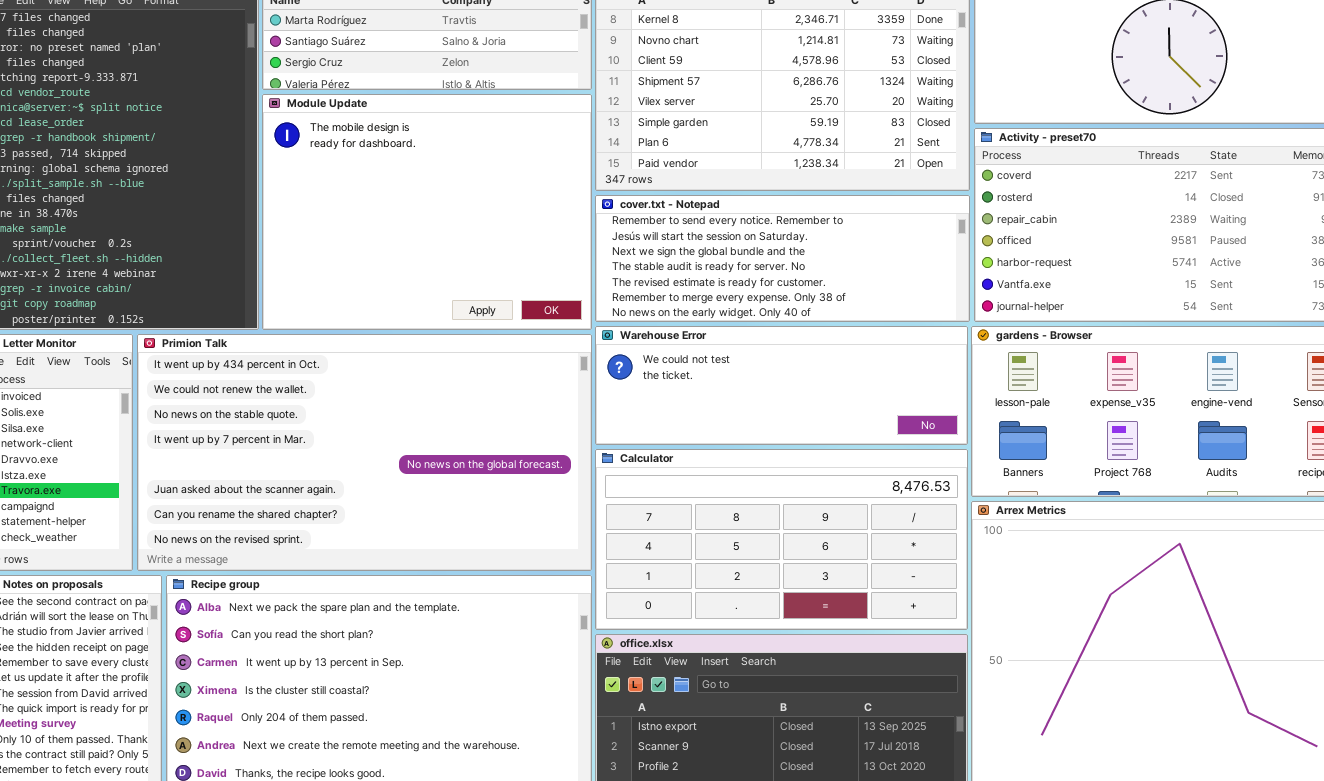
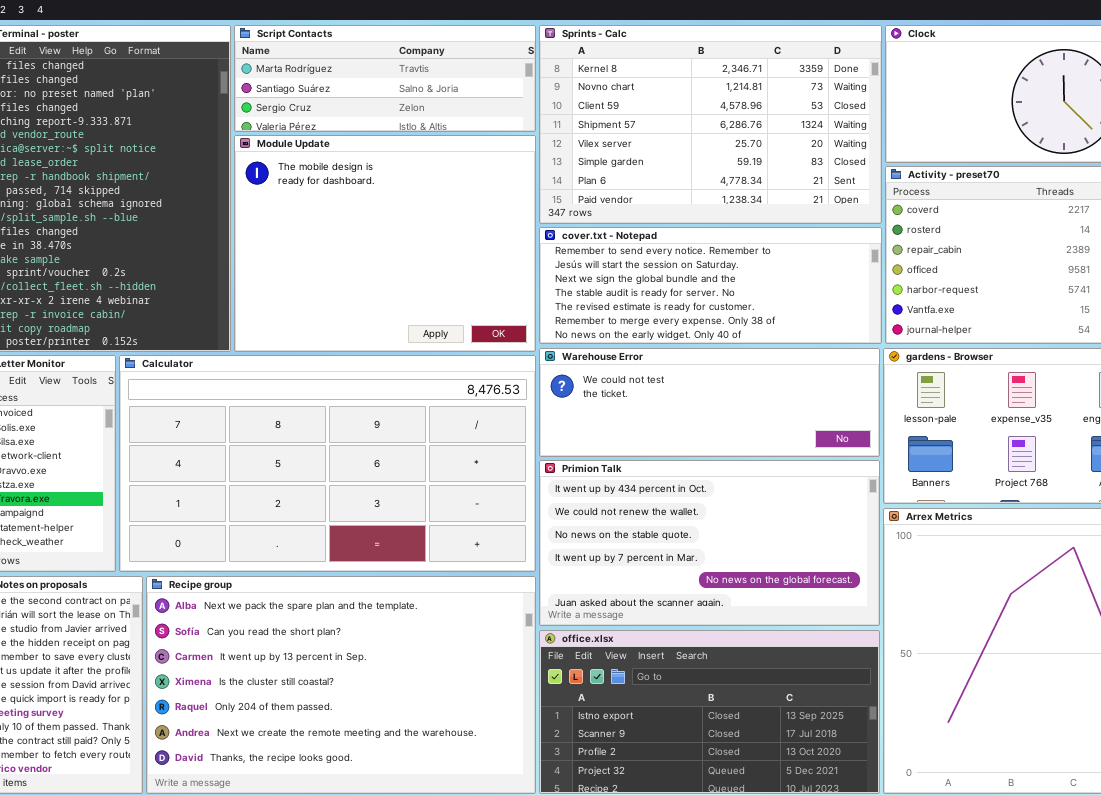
Primion Talk: [137,334,592,571] -> [539,460,880,626], moved, resized
Calculator: [595,449,968,630] -> [119,355,536,572], moved, resized

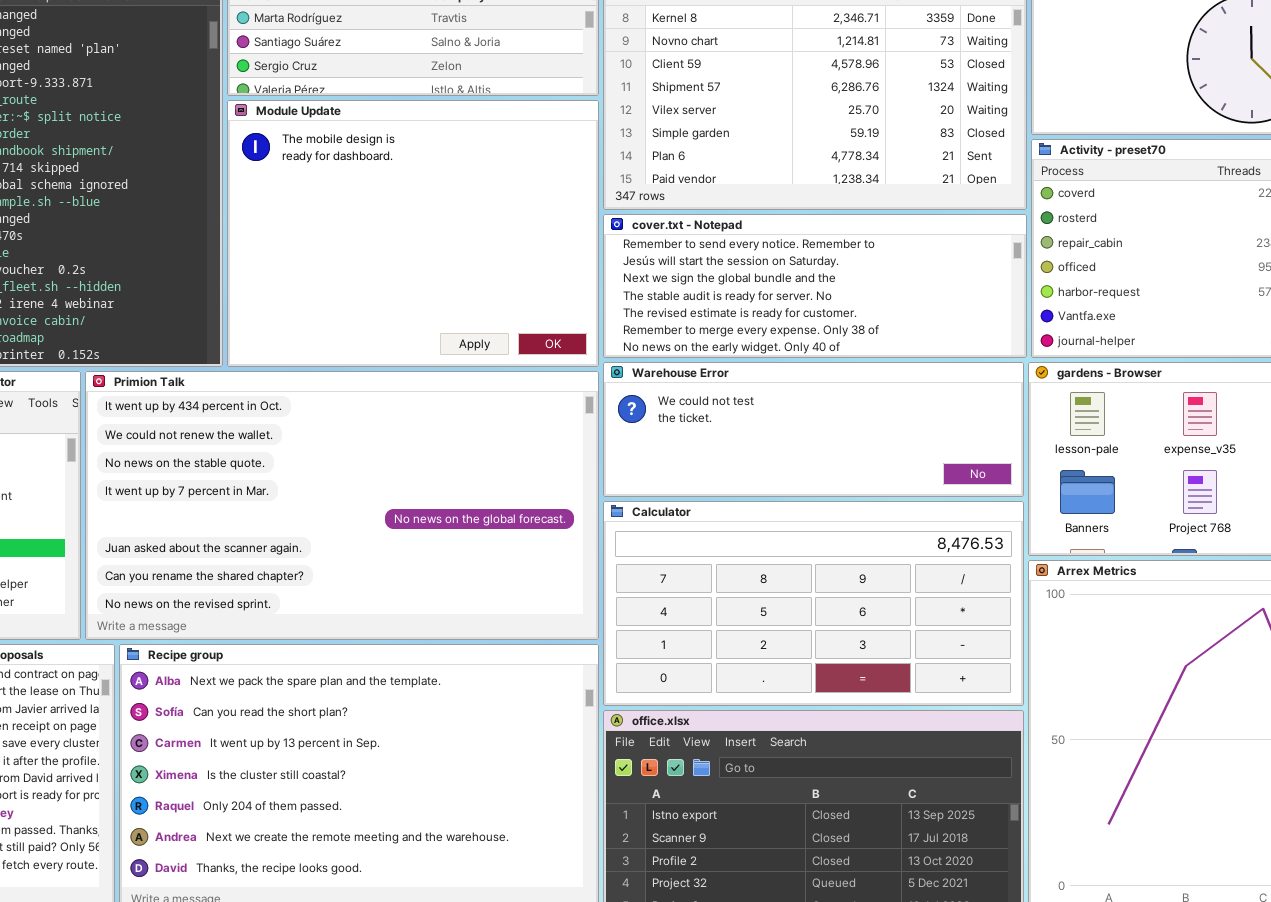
Calculator: [119,355,536,572] -> [603,501,1024,706], moved, resized
Primion Talk: [539,460,880,626] -> [85,371,599,640], moved, resized

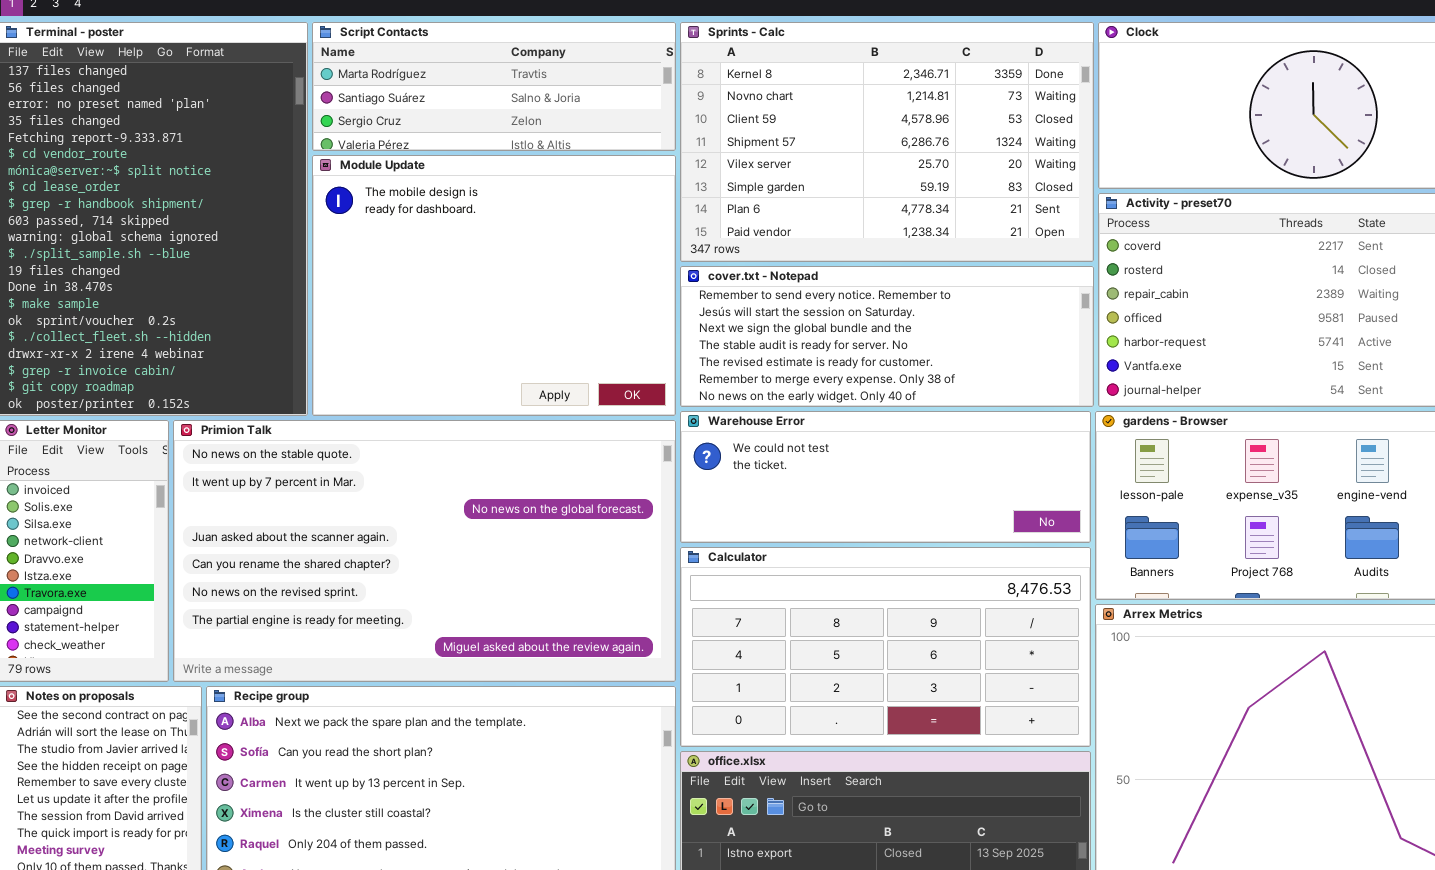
Primion Talk: [85,371,599,640] -> [173,420,676,682], scrolled down 2 rows

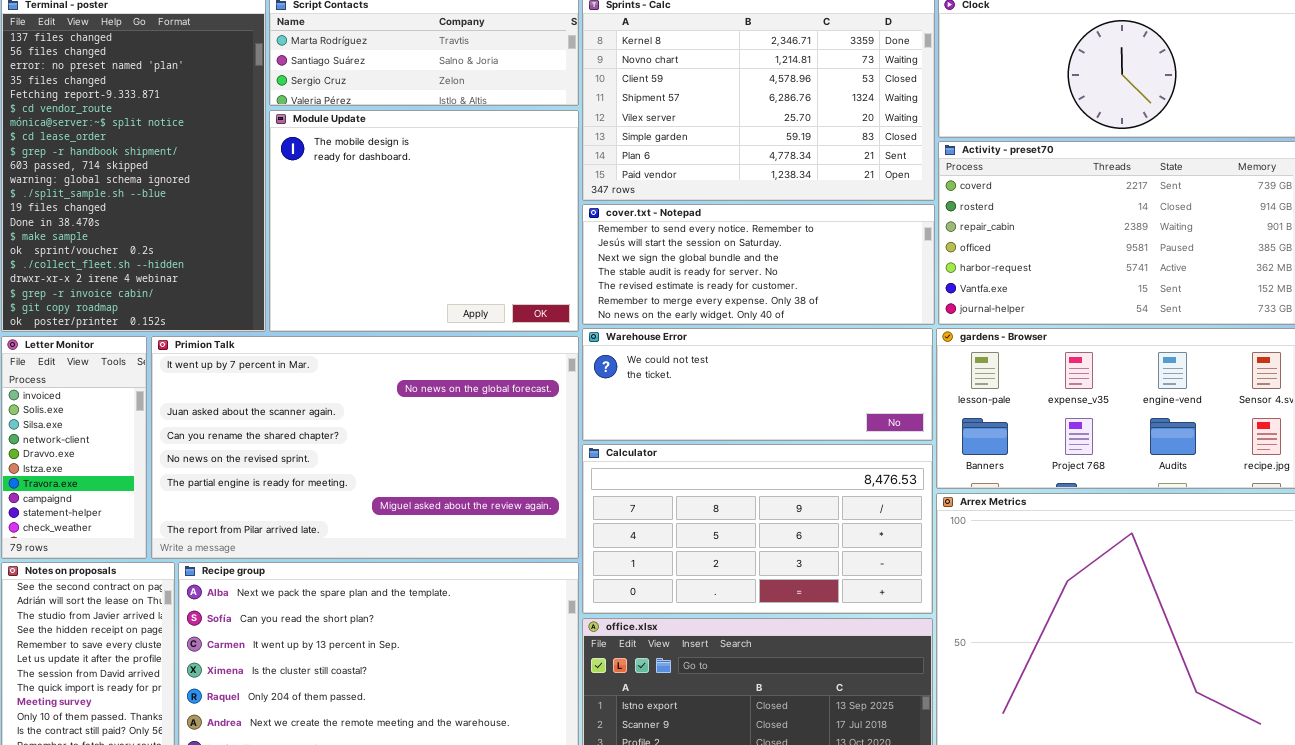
Primion Talk: [173,420,676,682] -> [151,336,579,559], scrolled down 1 row

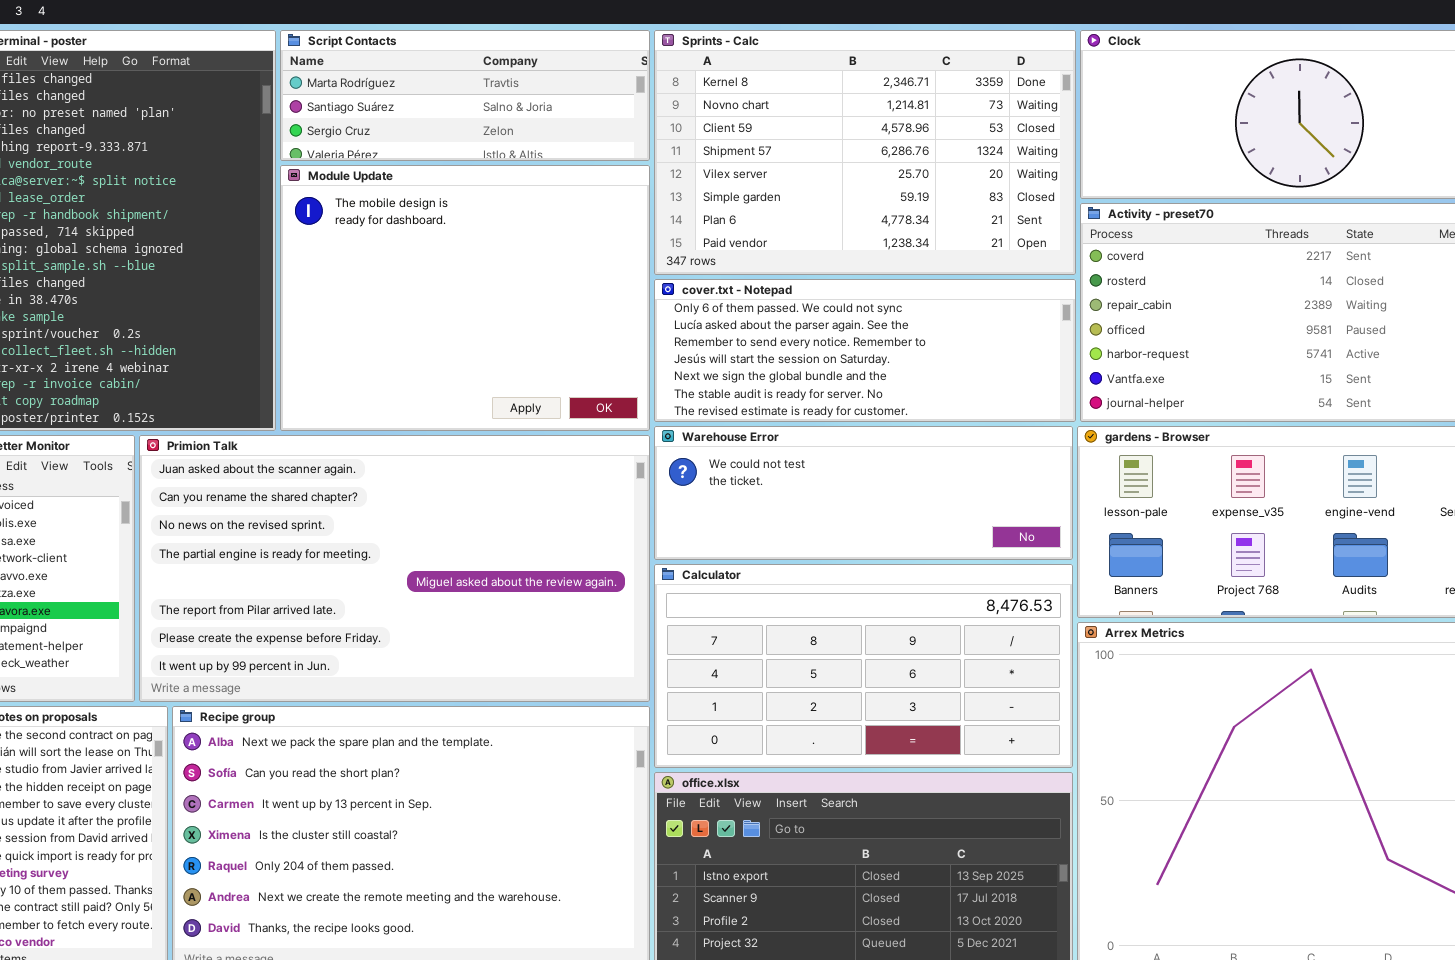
cover.txt - Notepad: [582,204,935,325] -> [654,279,1076,422], scrolled up 2 rows
Primion Talk: [151,336,579,559] -> [139,435,650,702], scrolled down 2 rows

